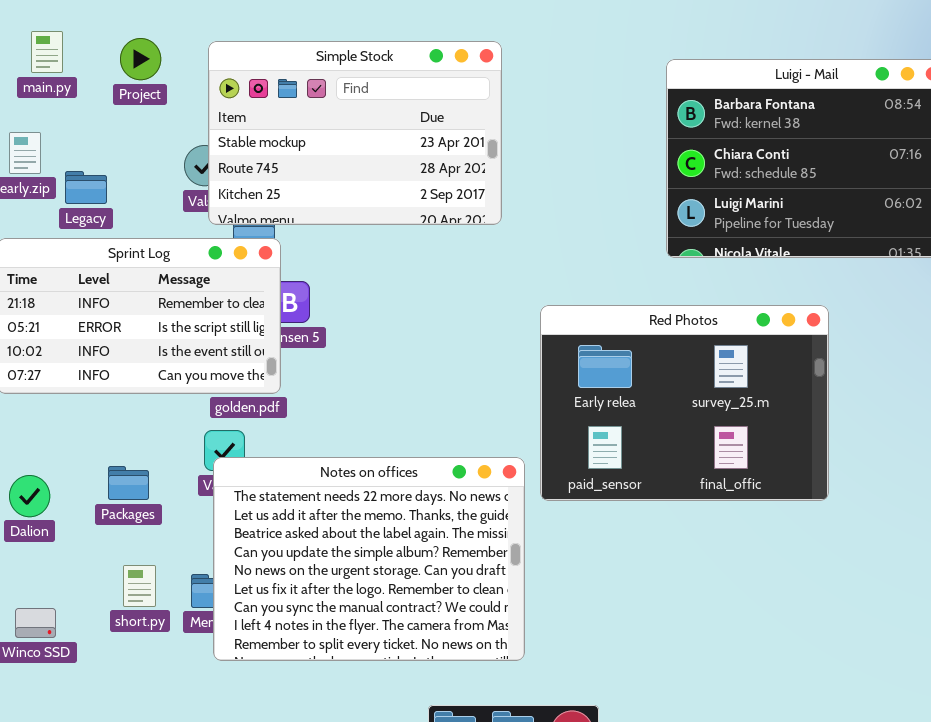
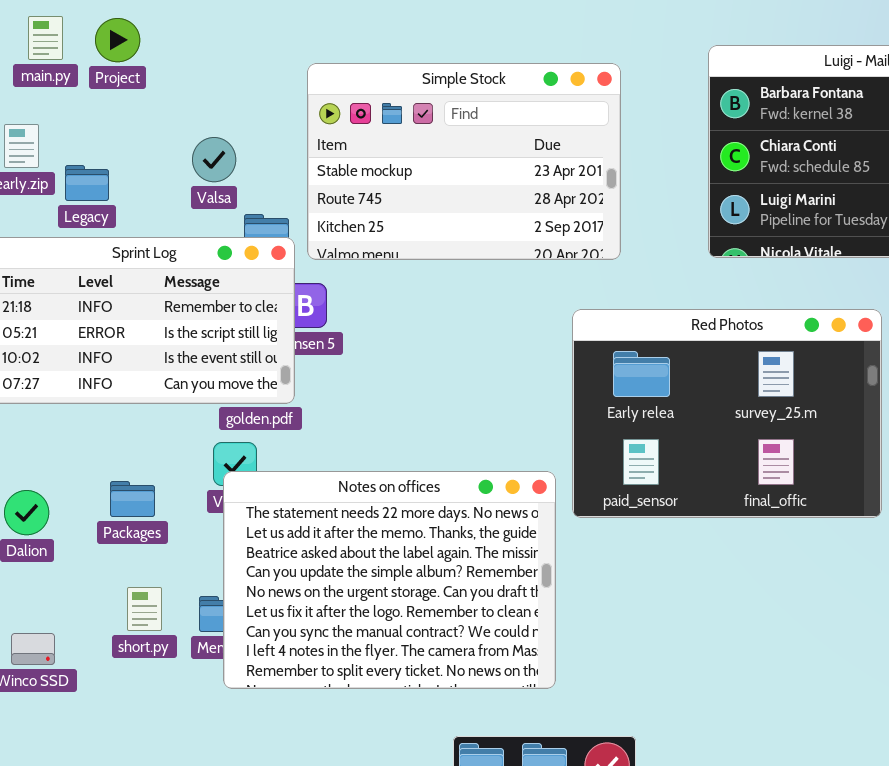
Project: [120,38,161,80] -> [95,18,140,62], moved
Simple Stock: [208,41,502,225] -> [307,63,621,260], moved

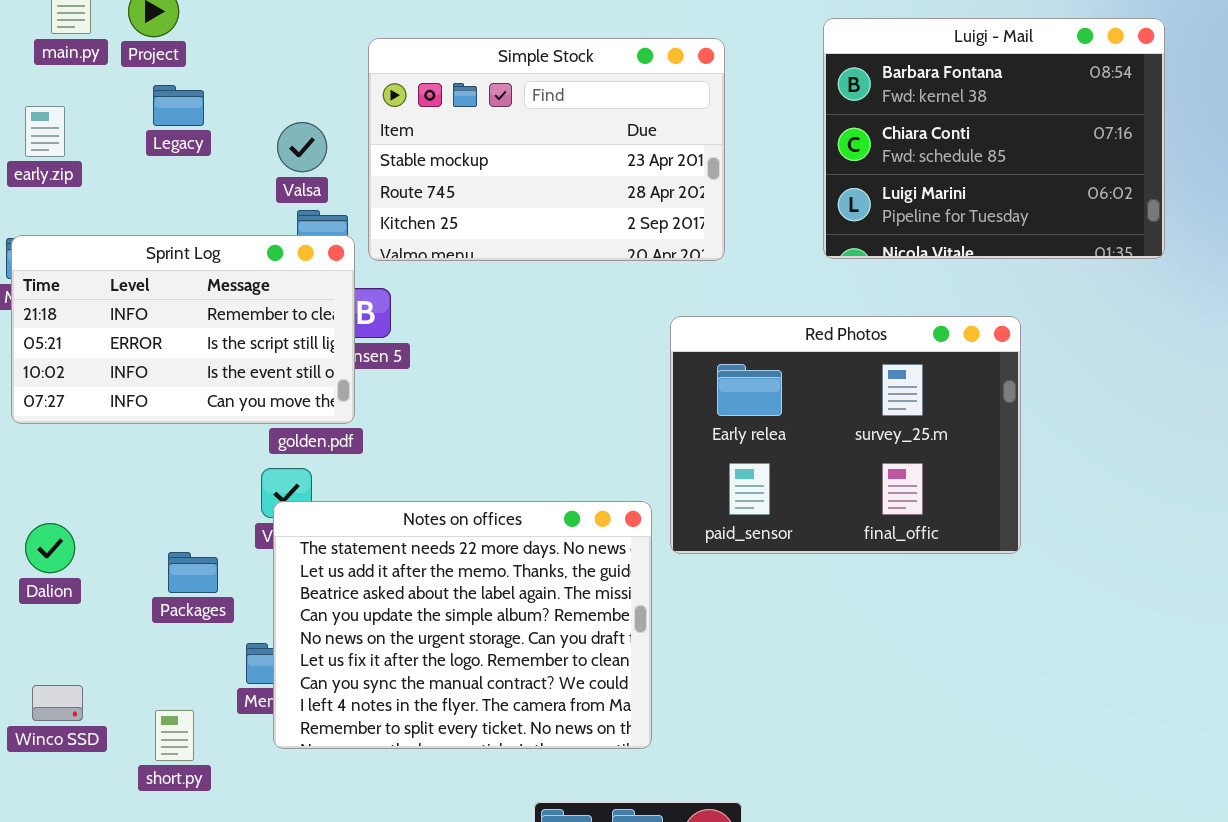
Valsa: [192,137,236,182] -> [277,122,327,172], moved
Legacy: [65,165,109,201] -> [153,85,204,126], moved
Packages: [110,481,155,517] -> [168,552,218,593], moved
short.py: [127,587,162,631] -> [155,710,194,761], moved

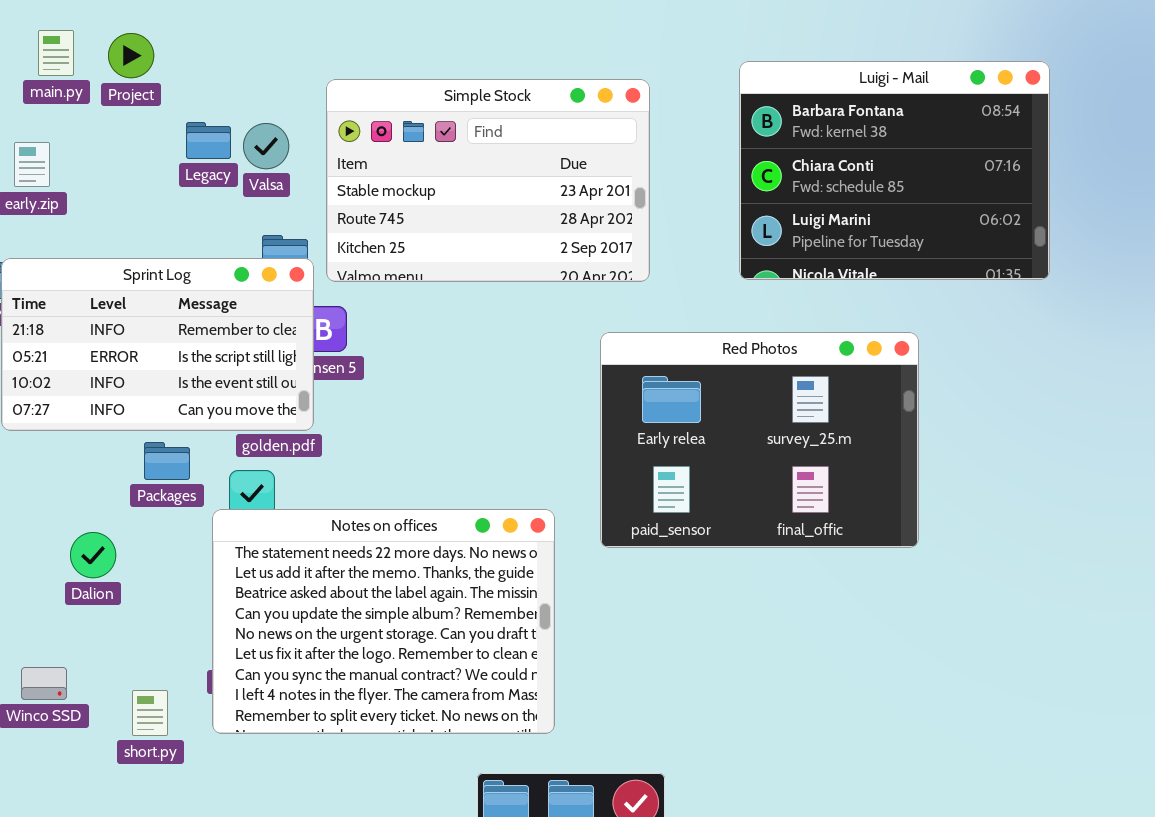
Legacy: [153,85,204,126] -> [186,122,231,159], moved
Valsa: [277,122,327,172] -> [243,123,289,169], moved
Notes on offices: [273,501,652,749] -> [212,509,555,734], moved
Dalion: [25,523,75,573] -> [70,532,116,578], moved
Packages: [168,552,218,593] -> [144,442,190,480], moved

